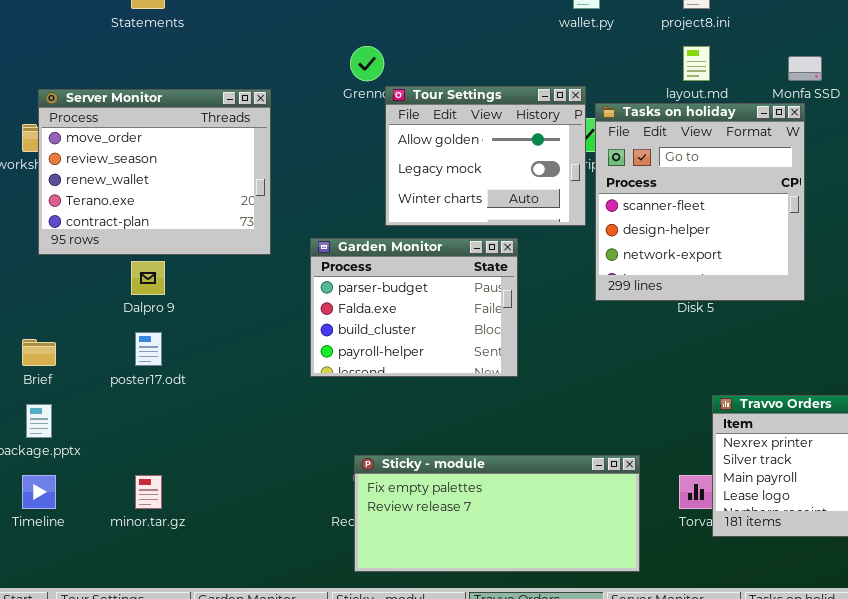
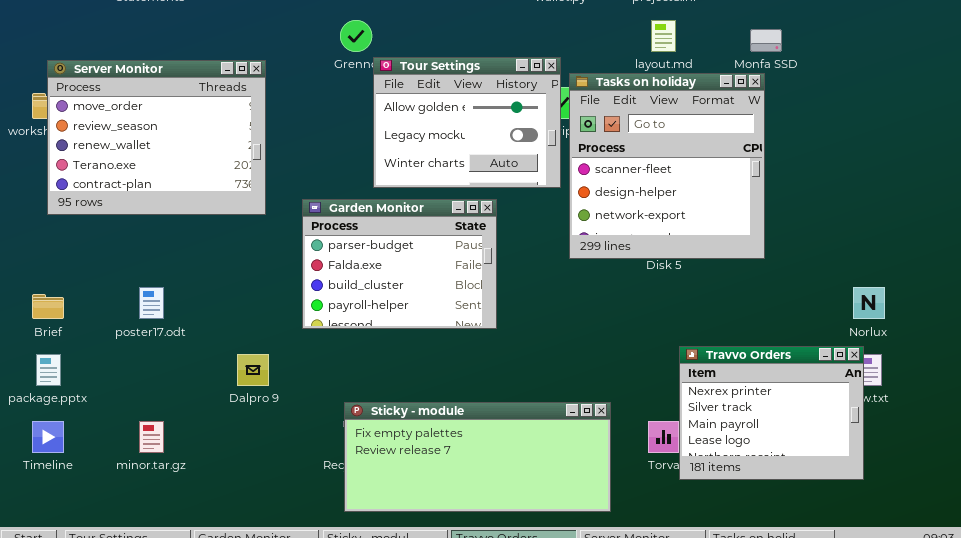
Dalpro 9: [131,261,165,295] -> [237,354,269,386], moved

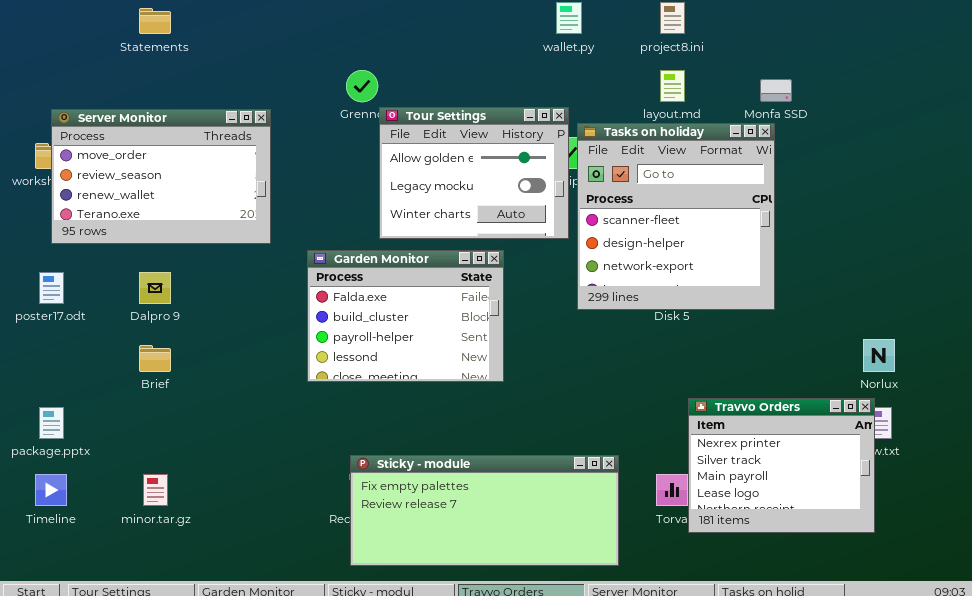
Server Monitor: [47,60,266,215] -> [51,109,271,244], resized
Garden Monitor: [302,199,497,329] -> [307,250,504,382], scrolled down 1 row
poster17.odt: [139,287,164,319] -> [39,272,64,304], moved
Brief: [32,294,64,319] -> [139,345,171,372], moved
Dalpro 9: [237,354,269,386] -> [139,272,171,304], moved

